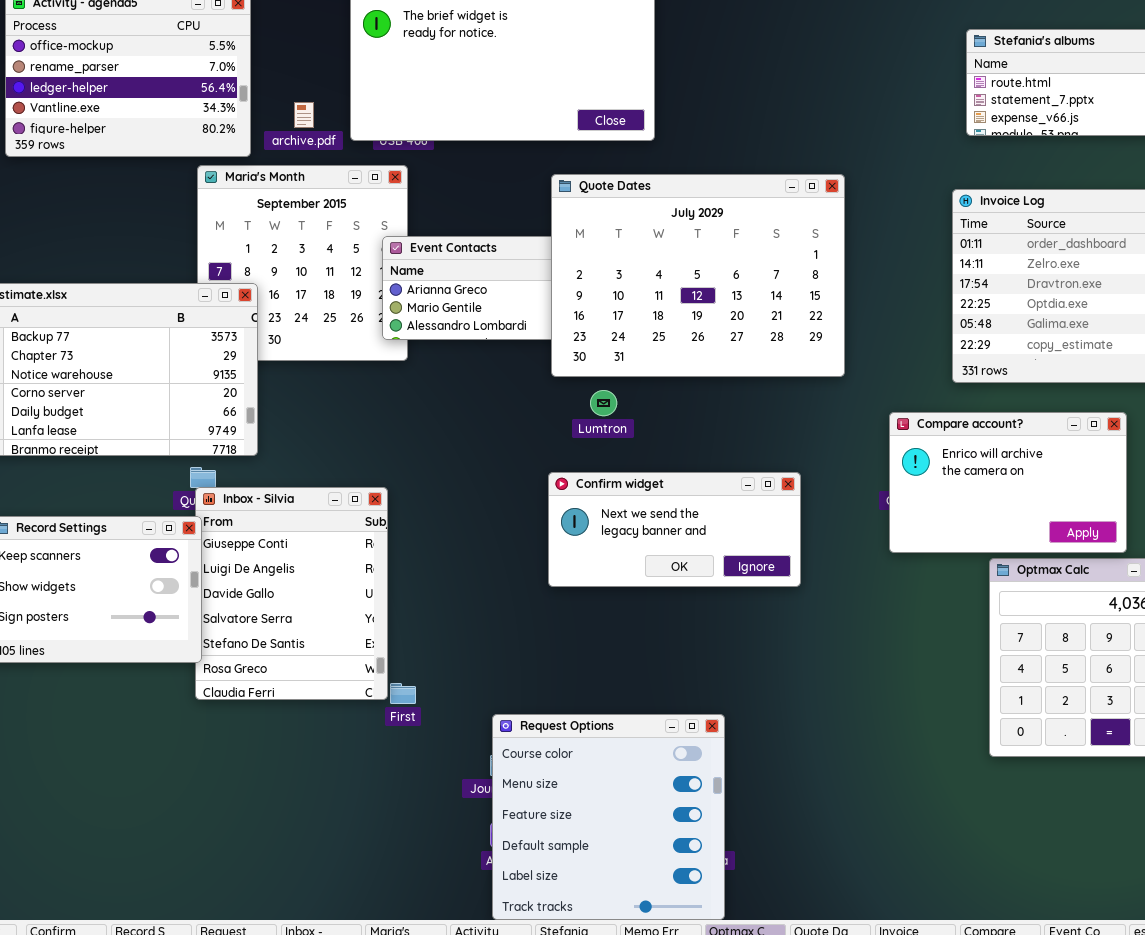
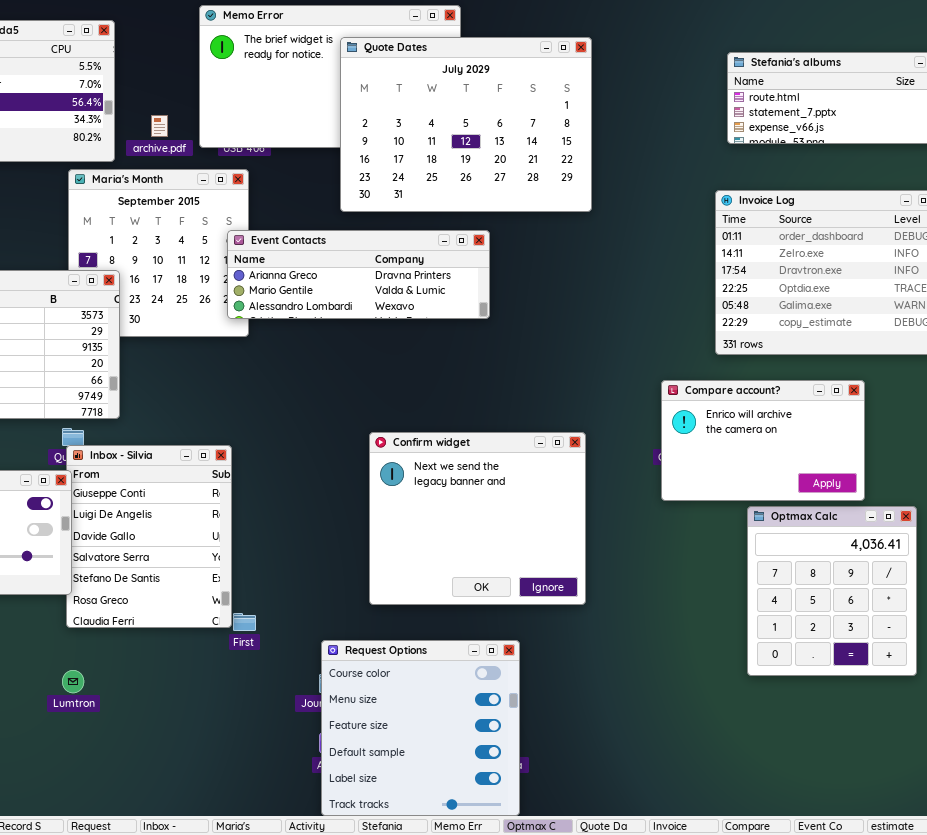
Quote Dates: [551,174,845,377] -> [340,37,592,212], moved
Lumtron: [590,390,617,416] -> [62,670,84,693], moved
Confirm widget: [548,472,801,587] -> [369,432,586,605], resized

